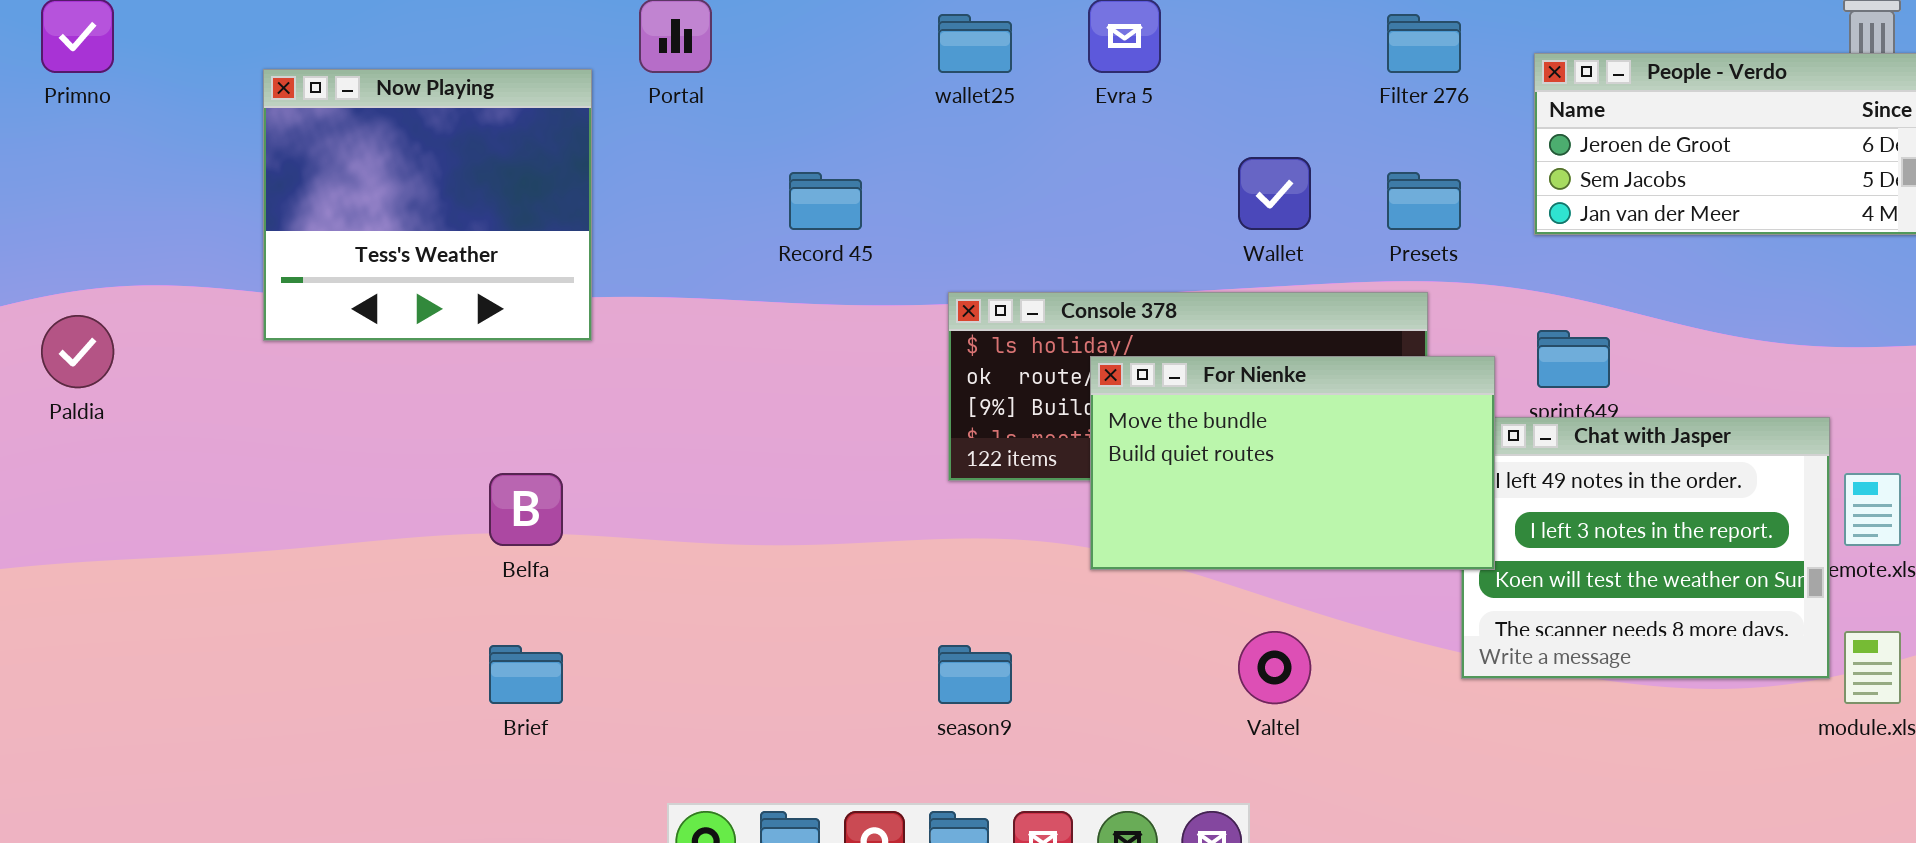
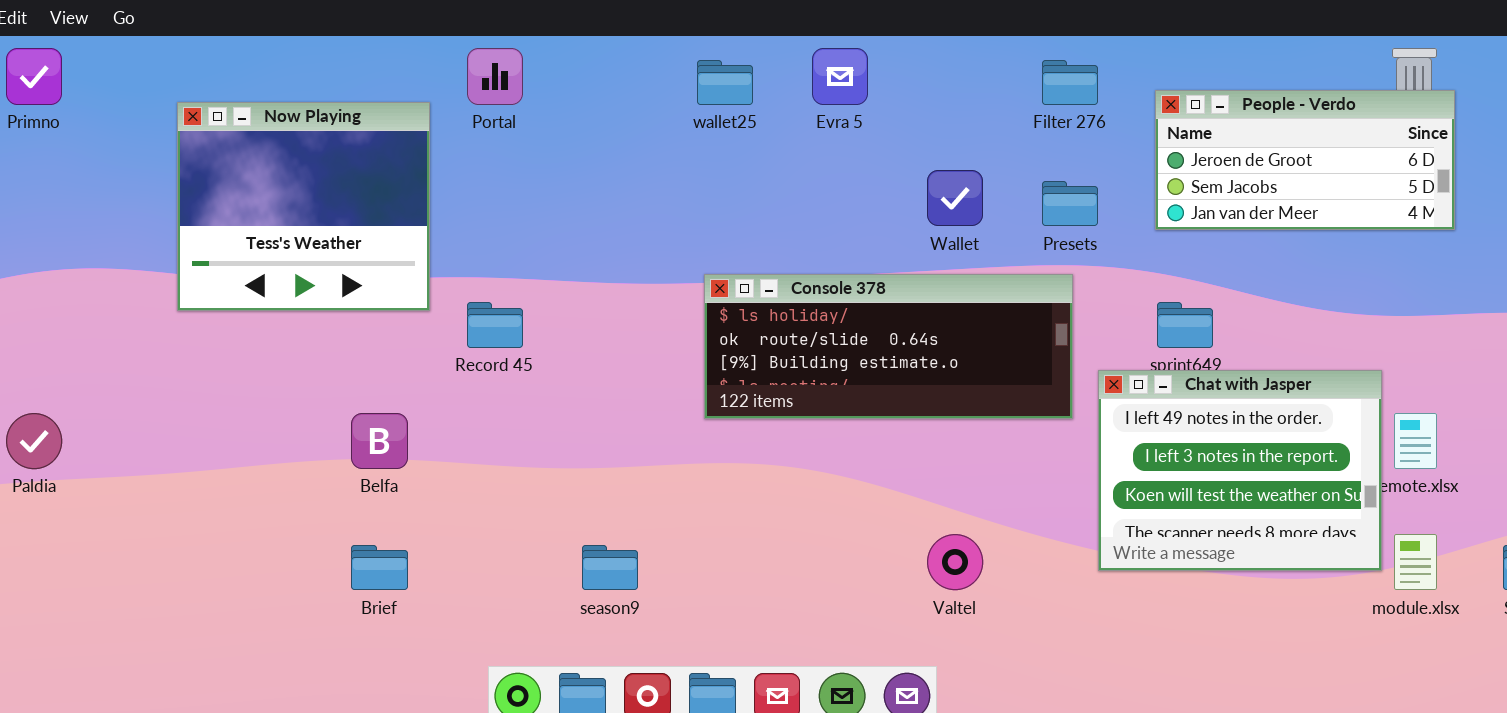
Record 45: [789,172,862,230] -> [467,302,523,348], moved
Paldia: [41,315,114,388] -> [6,413,62,469], moved
For Nienke: [1090,356,1495,570] -> none, closed
season9: [938,645,1012,704] -> [582,545,638,590], moved

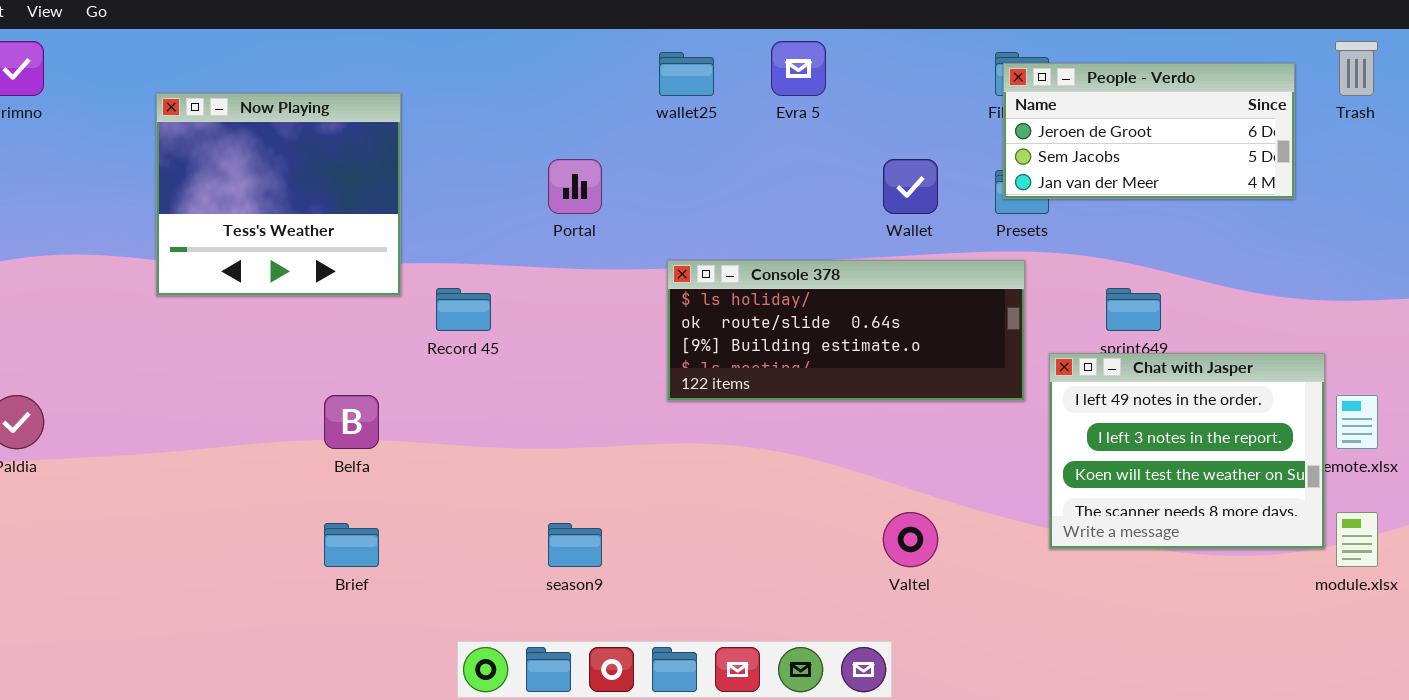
Portal: [467,48,523,105] -> [548,159,602,214], moved
People - Verdo: [1155,90,1455,230] -> [1003,63,1295,199], moved

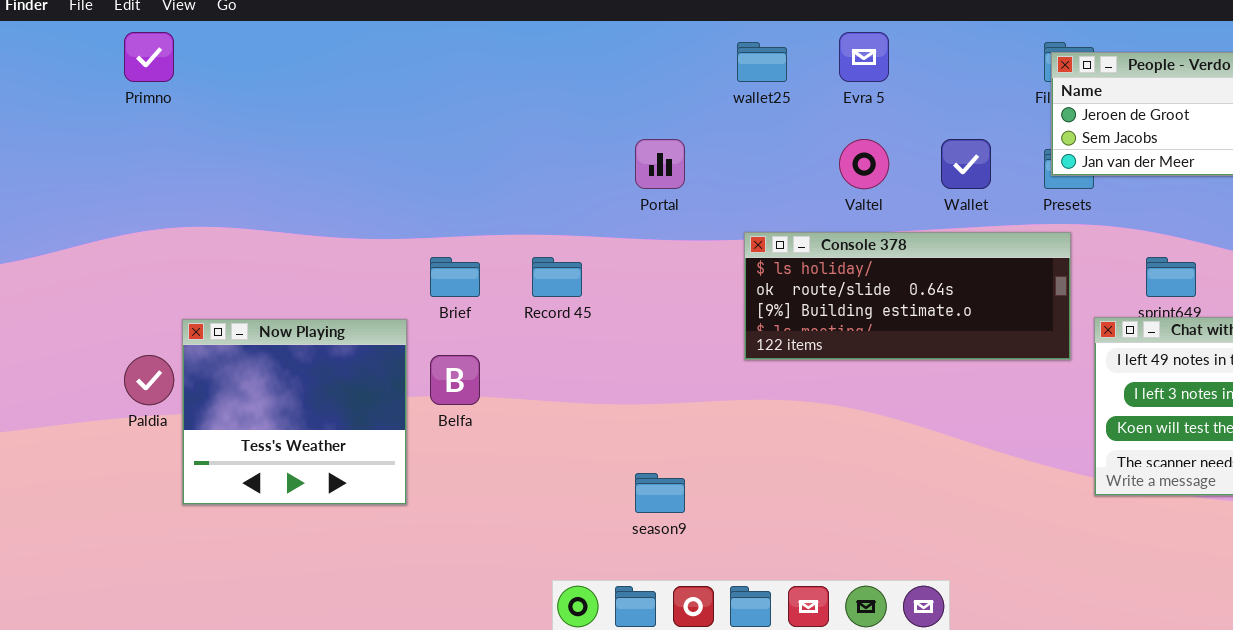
Now Playing: [156,93,401,296] -> [182,319,407,505], moved
Valtel: [883,512,938,567] -> [839,139,889,189], moved
Brief: [324,523,379,567] -> [430,257,480,297], moved

